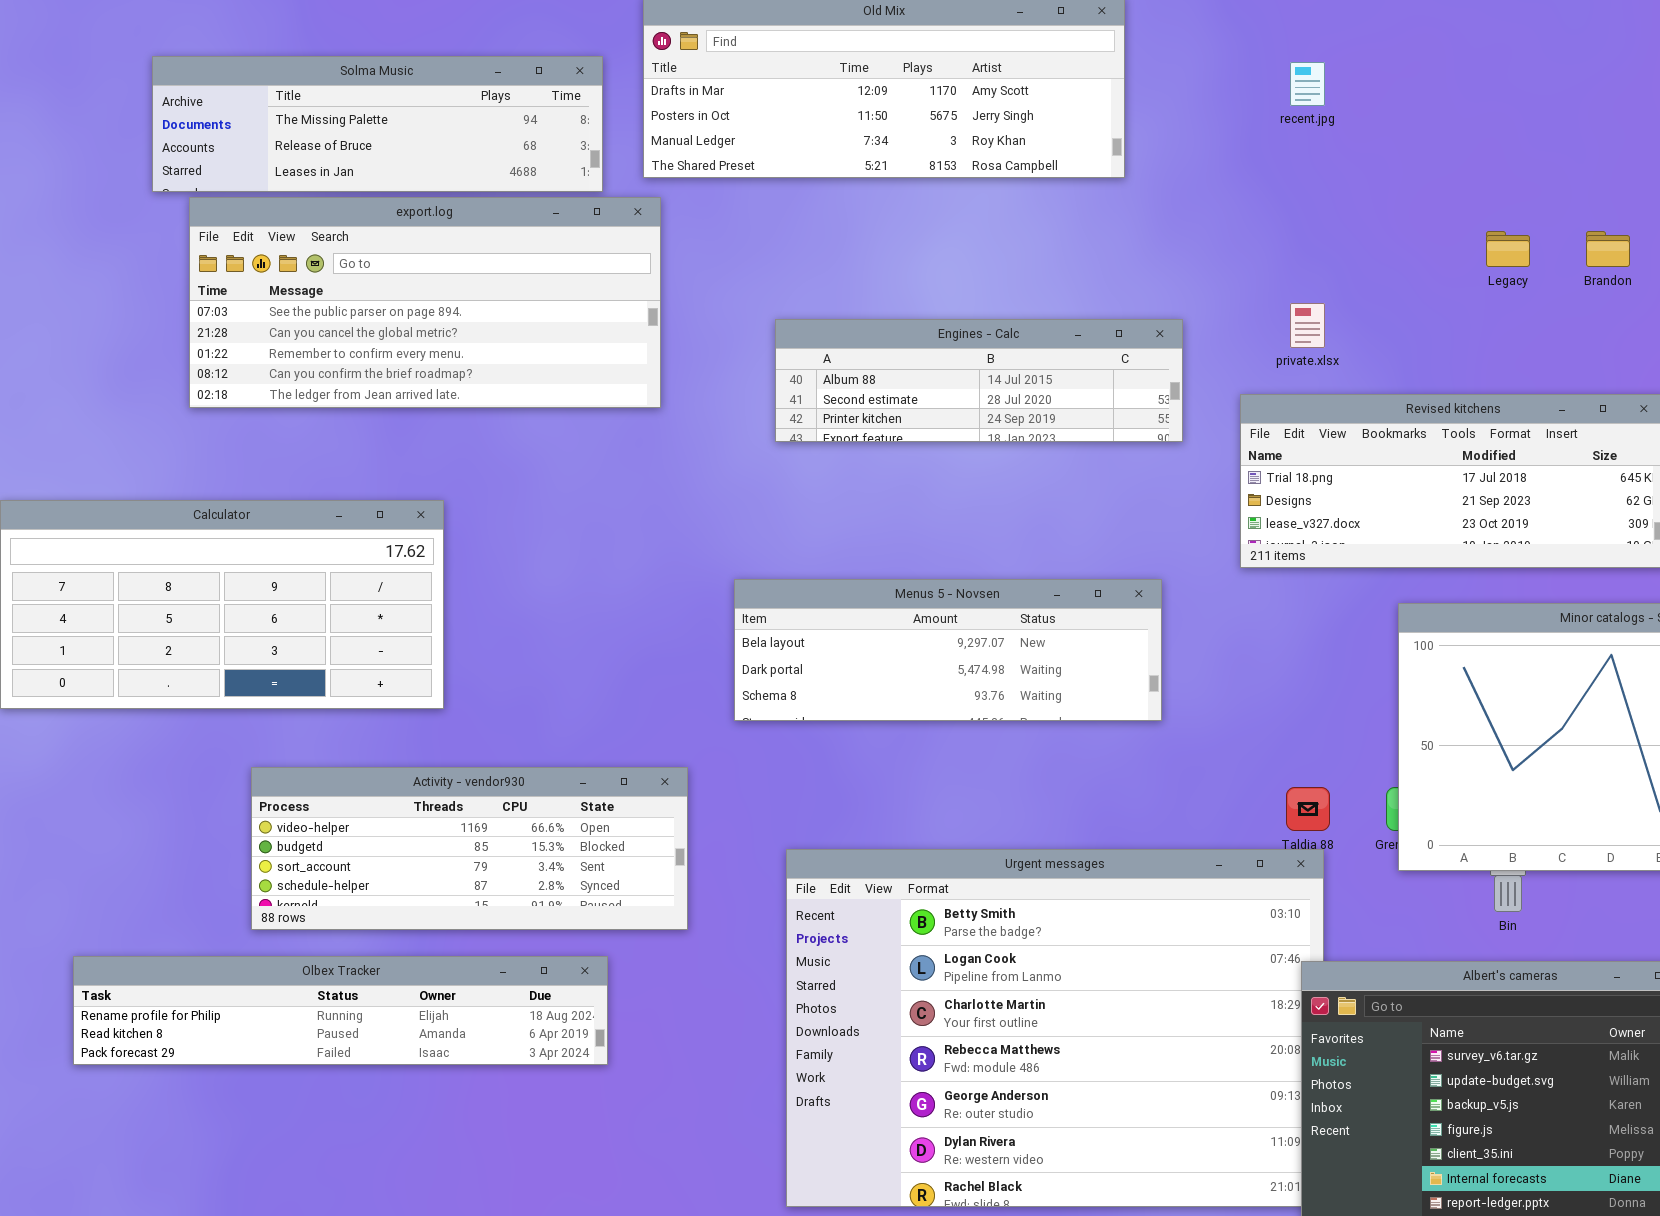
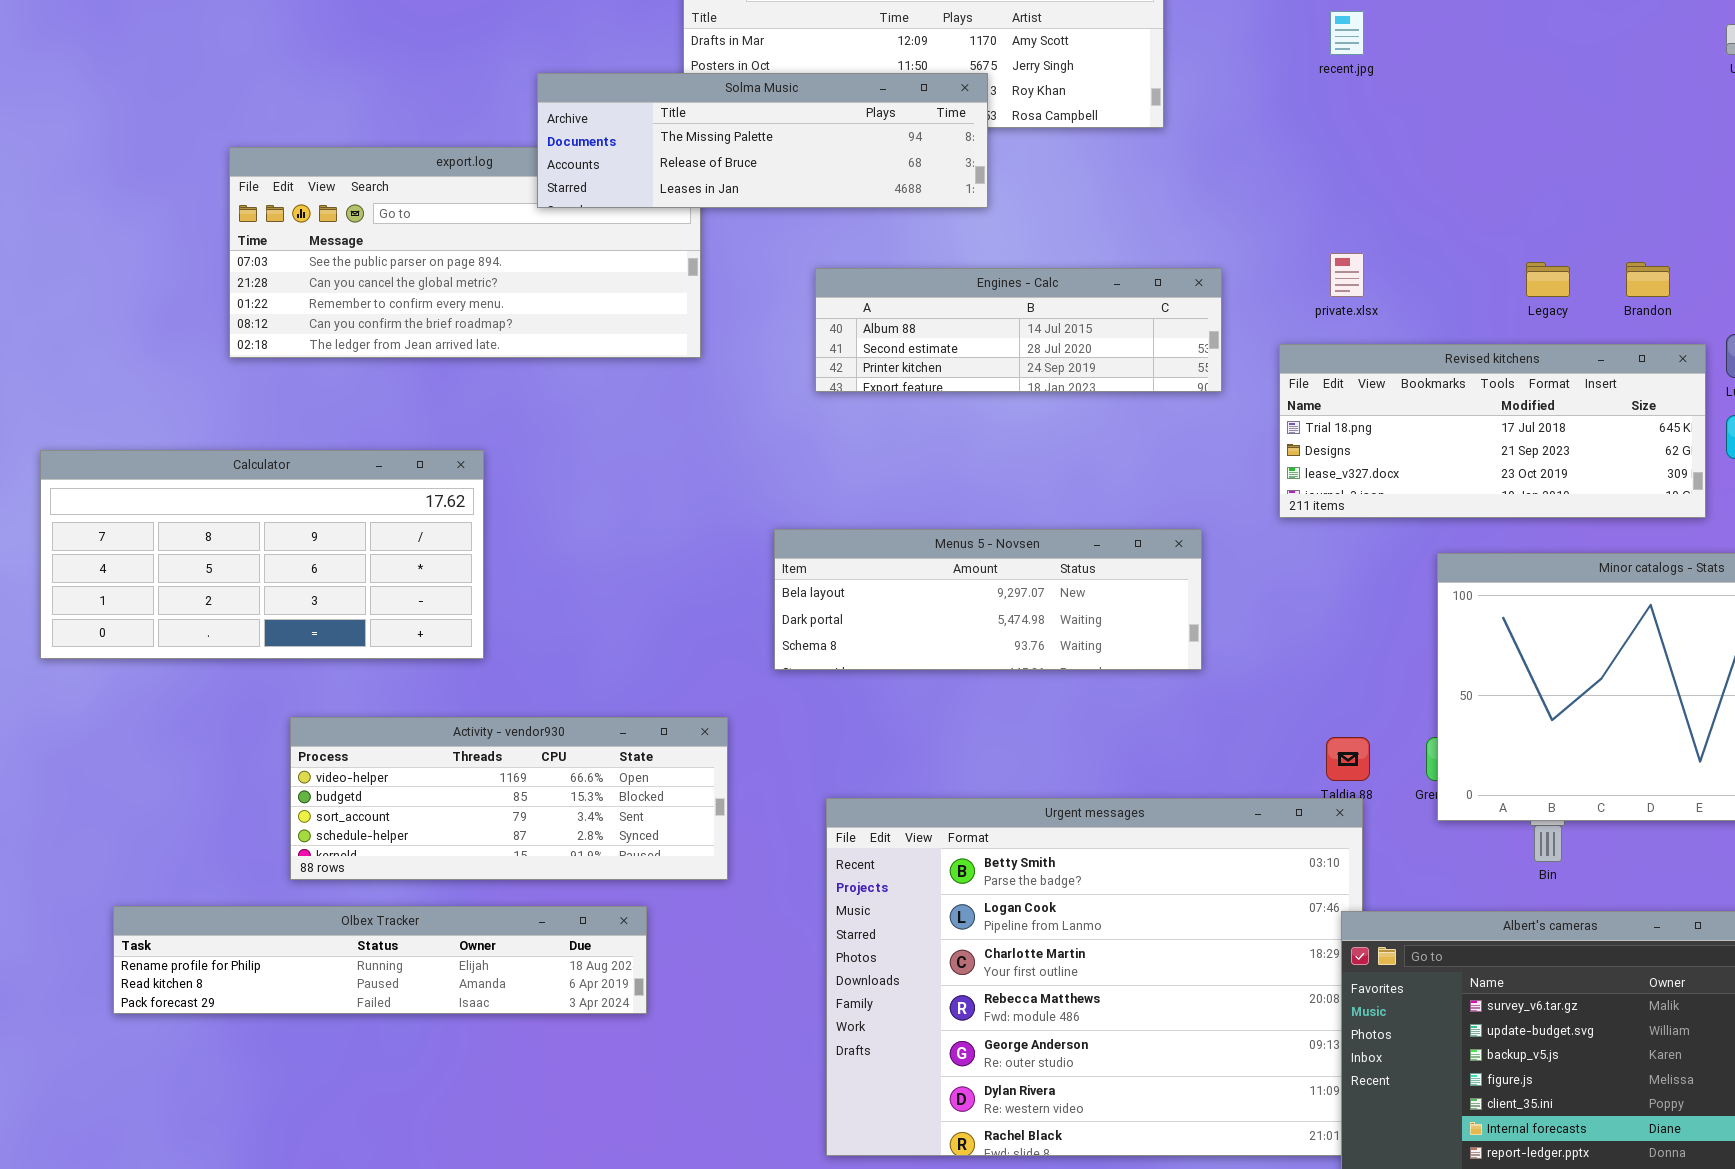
Solma Music: [152,56,603,192] -> [537,73,988,208], moved
Legacy: [1486,231,1530,267] -> [1526,262,1570,297], moved
Brandon: [1586,231,1630,267] -> [1626,262,1670,297], moved

